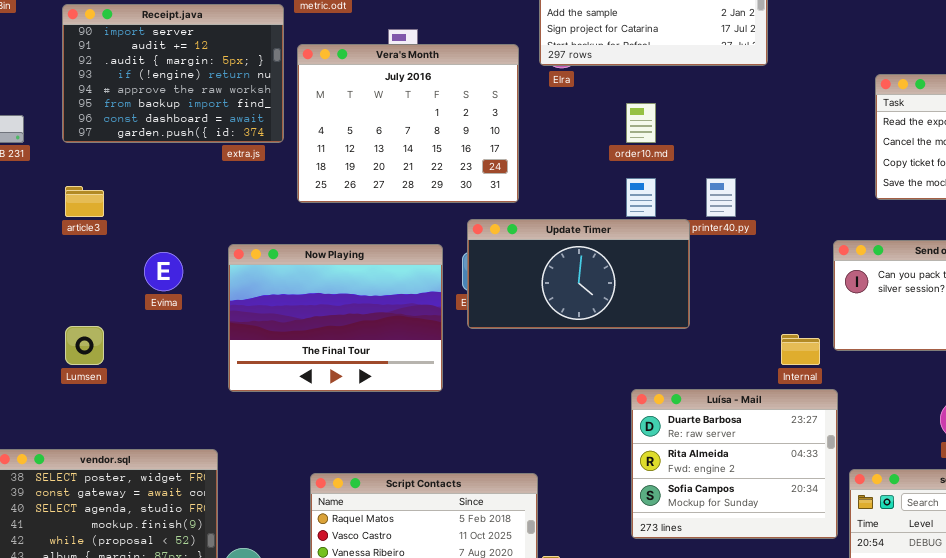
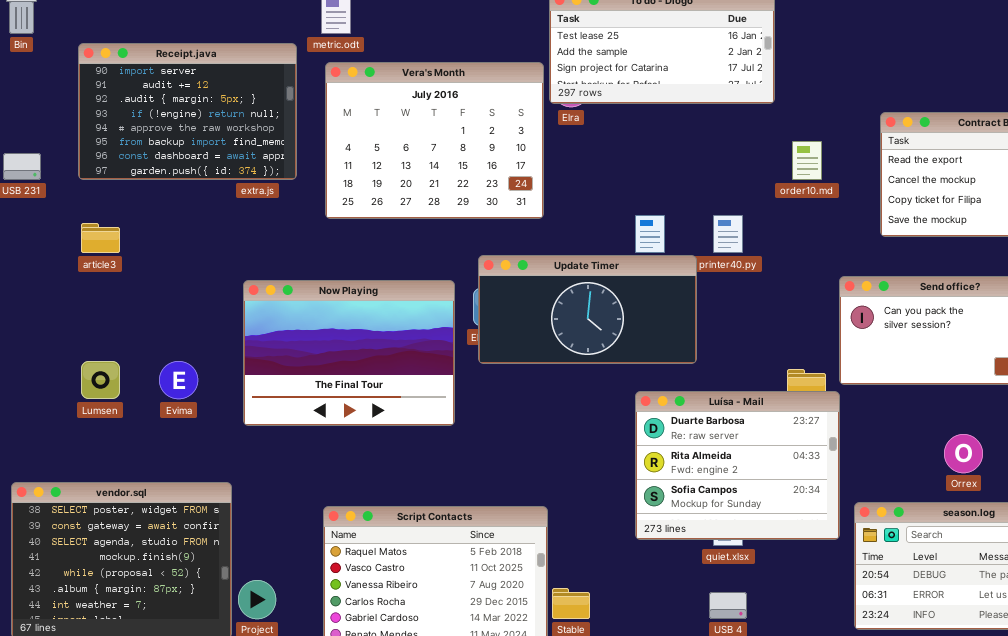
Vera's Month: [297,44,519,203] -> [325,62,544,219], moved
order10.md: [626,103,656,143] -> [792,141,822,180], moved
Evima: [144,252,183,291] -> [159,361,198,399], moved
Luísa - Mail: [631,389,838,539] -> [635,391,840,540], moved

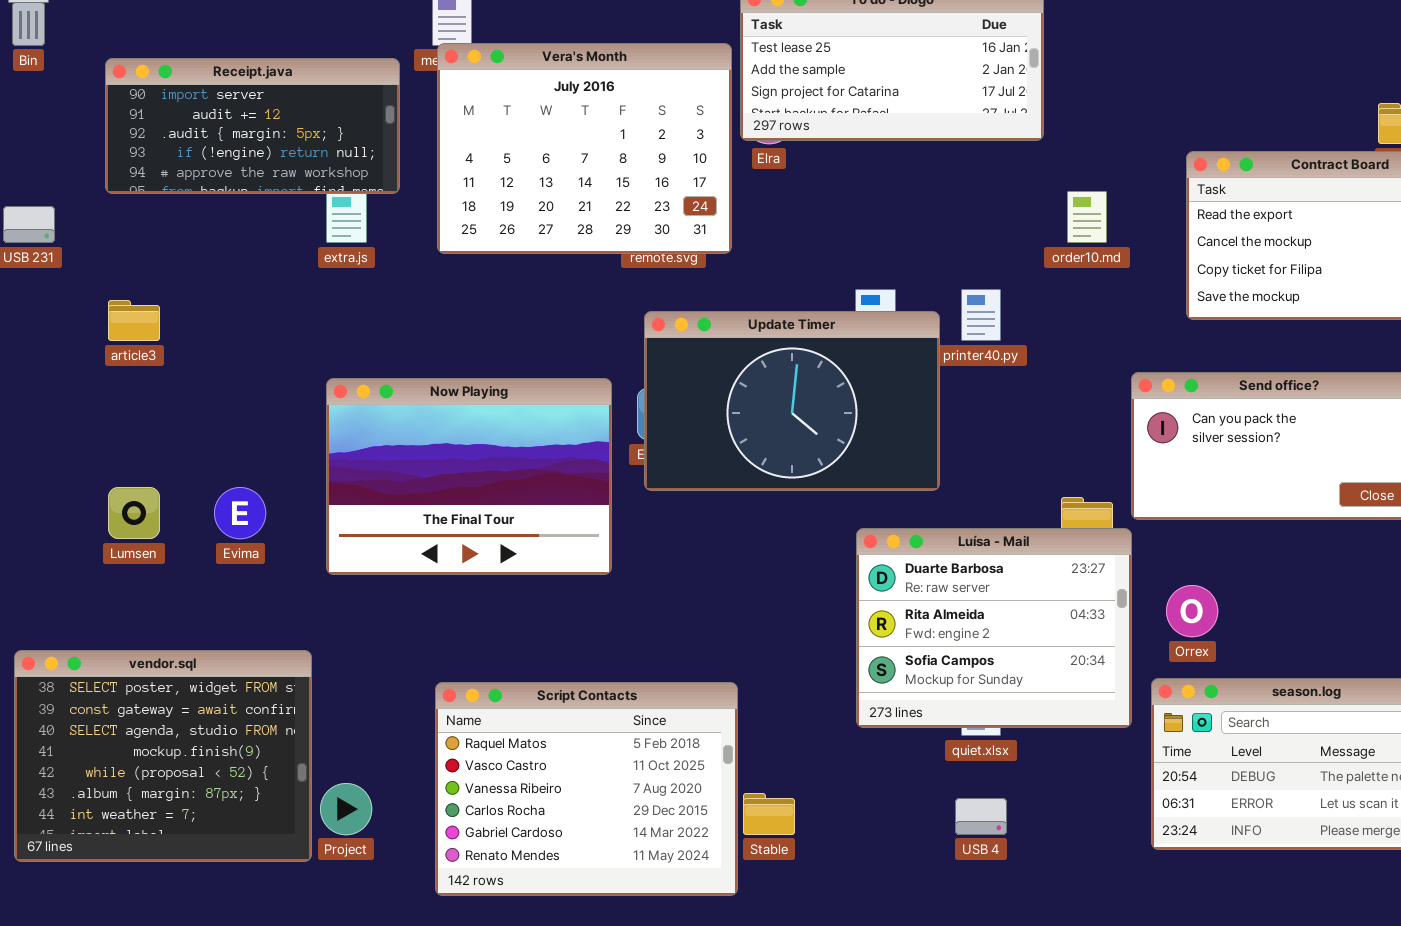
Receipt.java: [78,43,297,180] -> [105,58,400,194], resized
Vera's Month: [325,62,544,219] -> [437,43,732,254], moved
Update Timer: [478,255,697,364] -> [644,311,940,491], resized
Orrex: [944,434,983,473] -> [1166,585,1218,637], moved

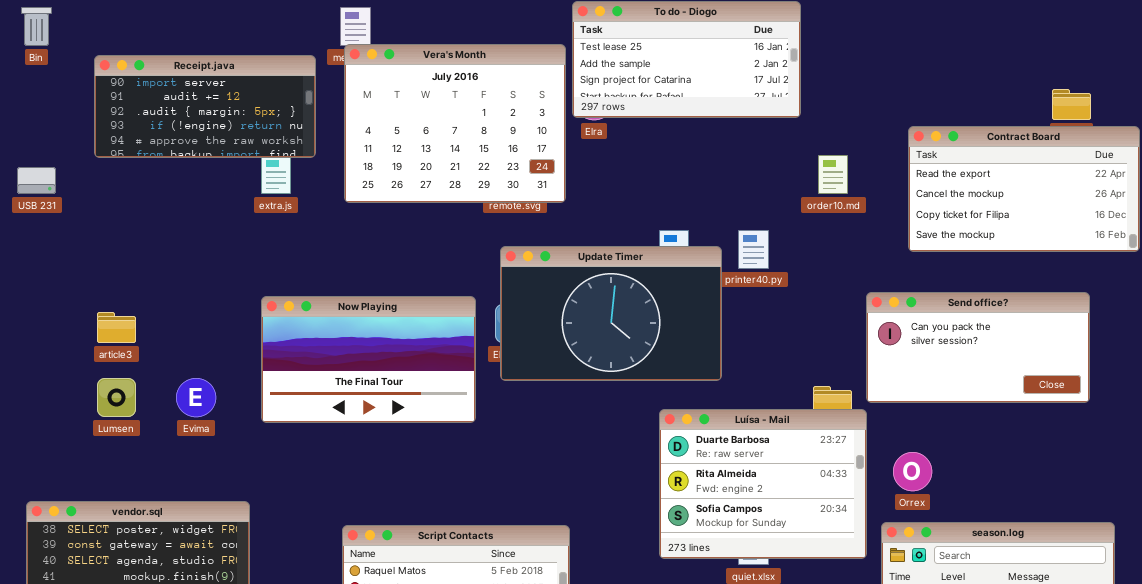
article3: [108,300,160,341] -> [97,312,136,343], moved
Now Playing: [326,378,612,575] -> [261,296,476,423], resized

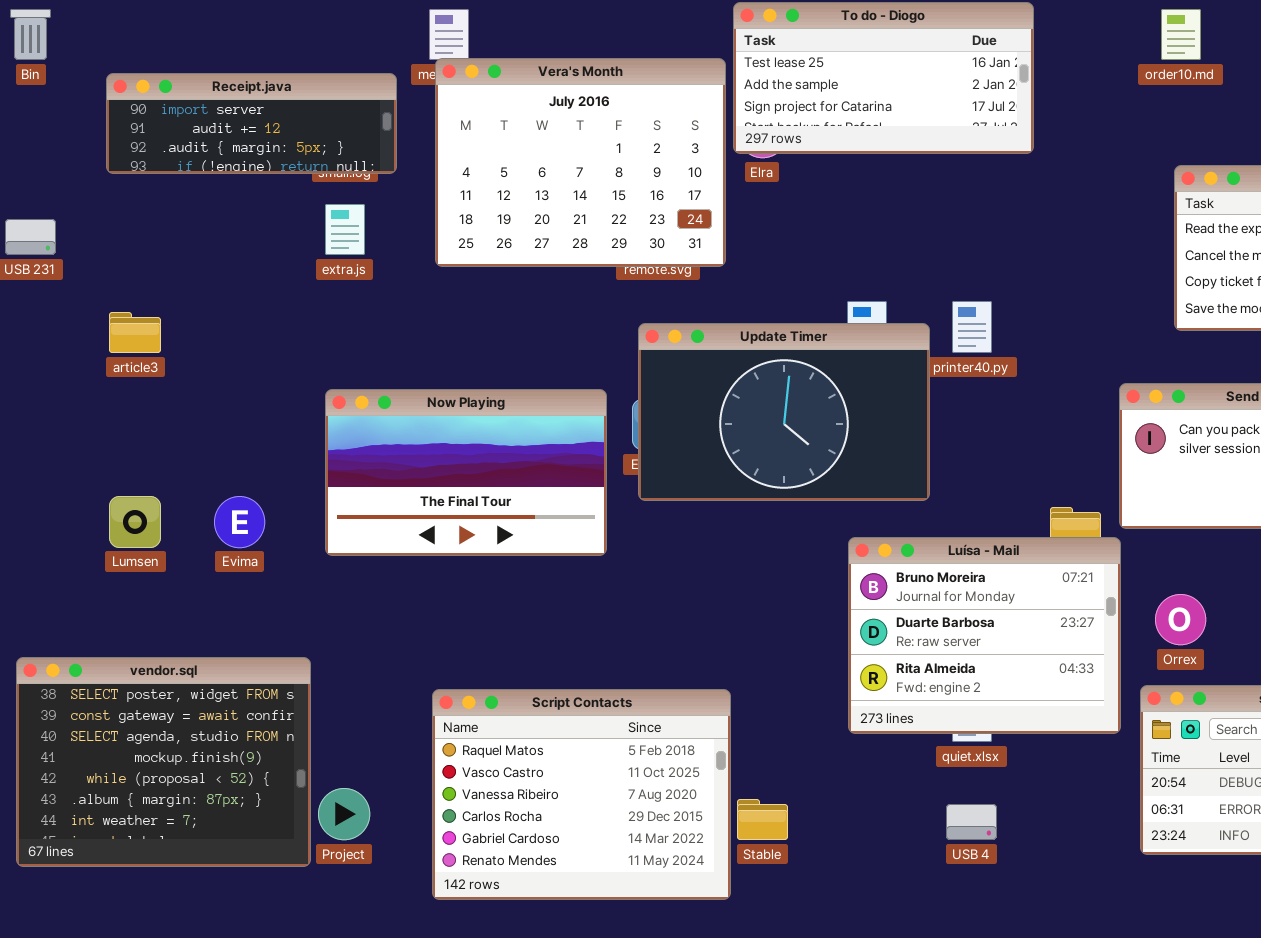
Receipt.java: [94,55,316,158] -> [106,73,397,174], resized
order10.md: [818,155,848,194] -> [1161,9,1201,60], moved
article3: [97,312,136,343] -> [109,312,161,353], moved
Luísa - Mail: [659,409,867,559] -> [848,537,1121,734], scrolled up 1 row

